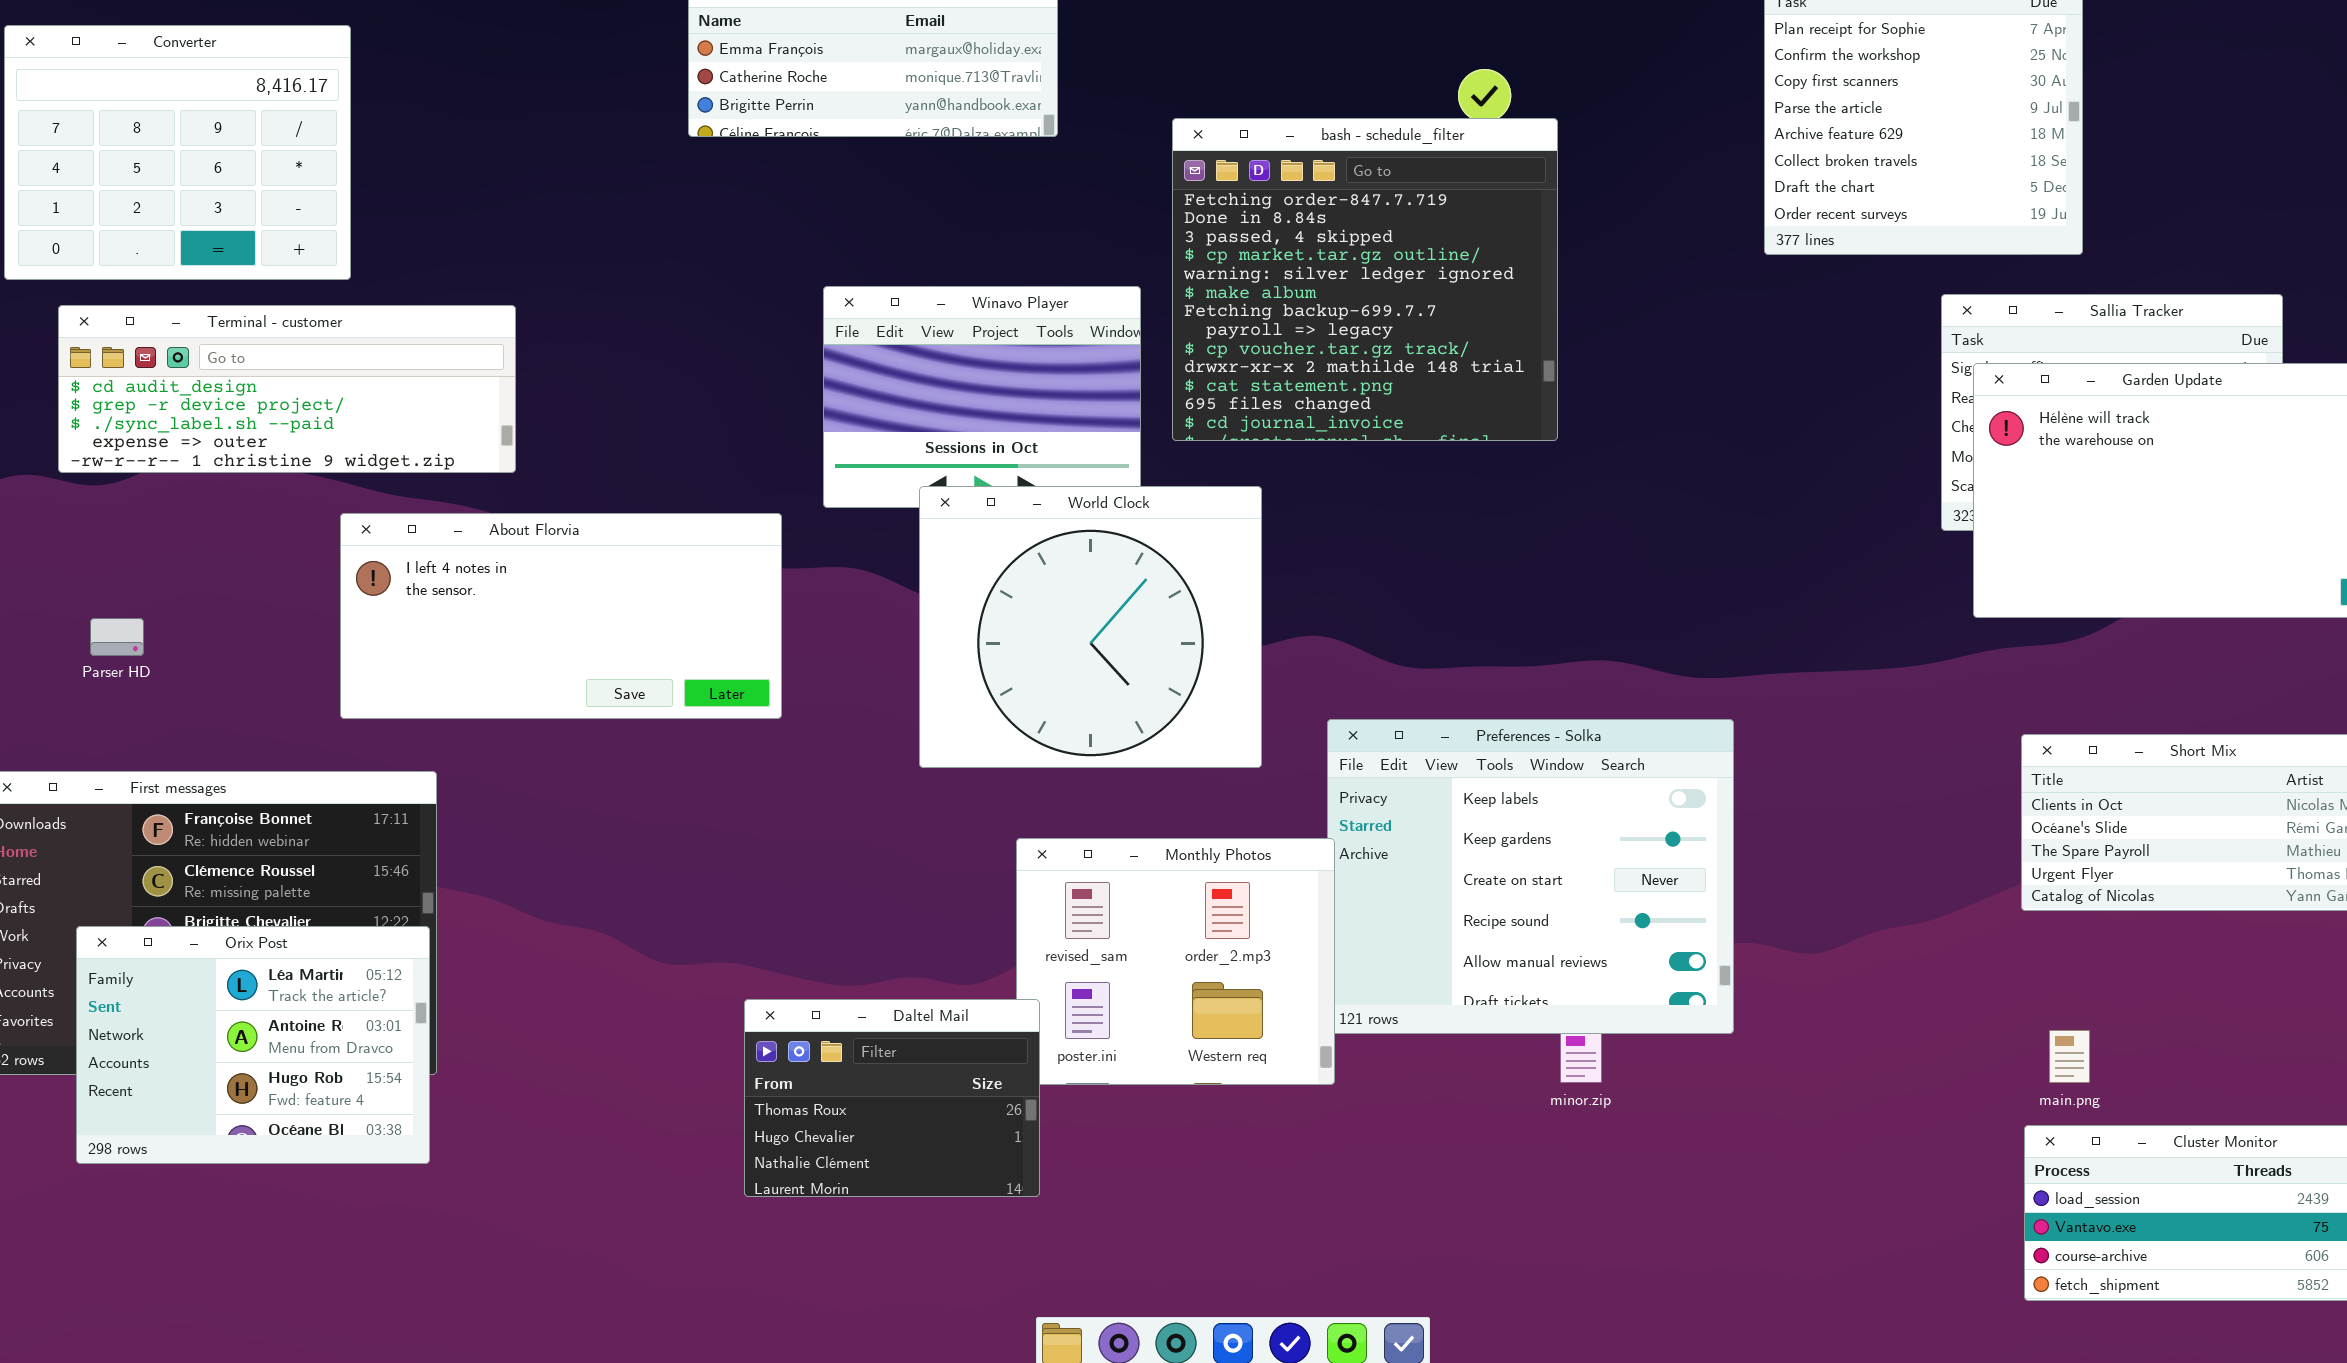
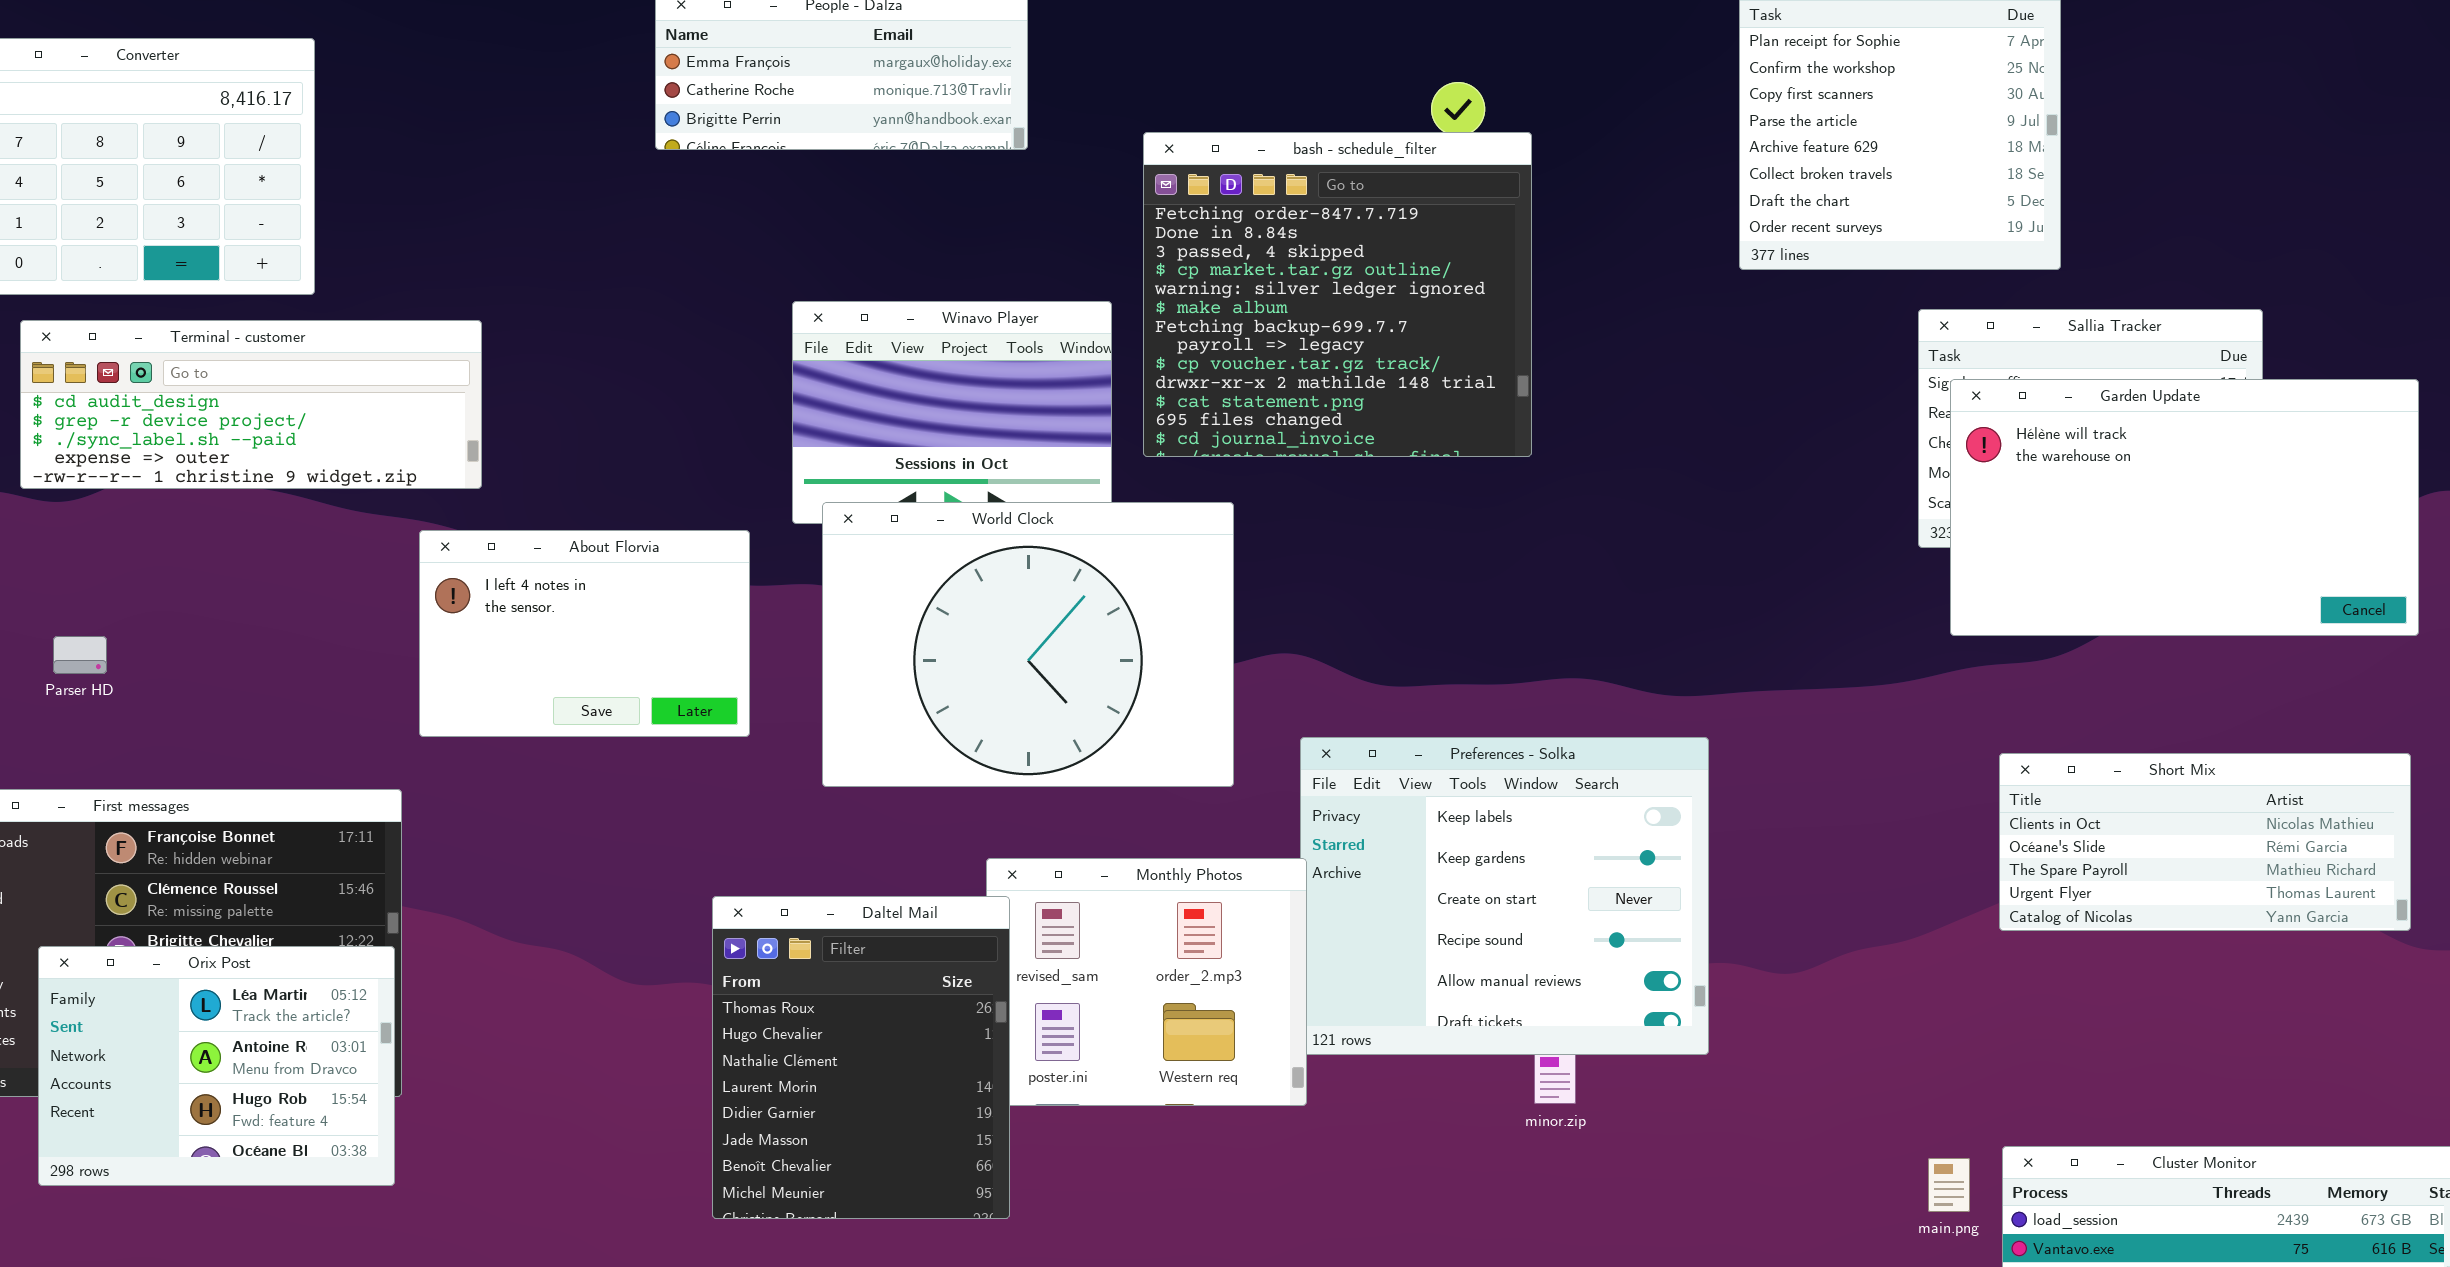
World Clock: [919,486,1262,768] -> [822,502,1234,787], resized
About Florvia: [340,513,782,719] -> [419,530,750,737], resized
Daltel Mail: [744,999,1040,1197] -> [712,896,1010,1219], resized
main.png: [2049,1030,2090,1083] -> [1928,1158,1970,1212], moved

